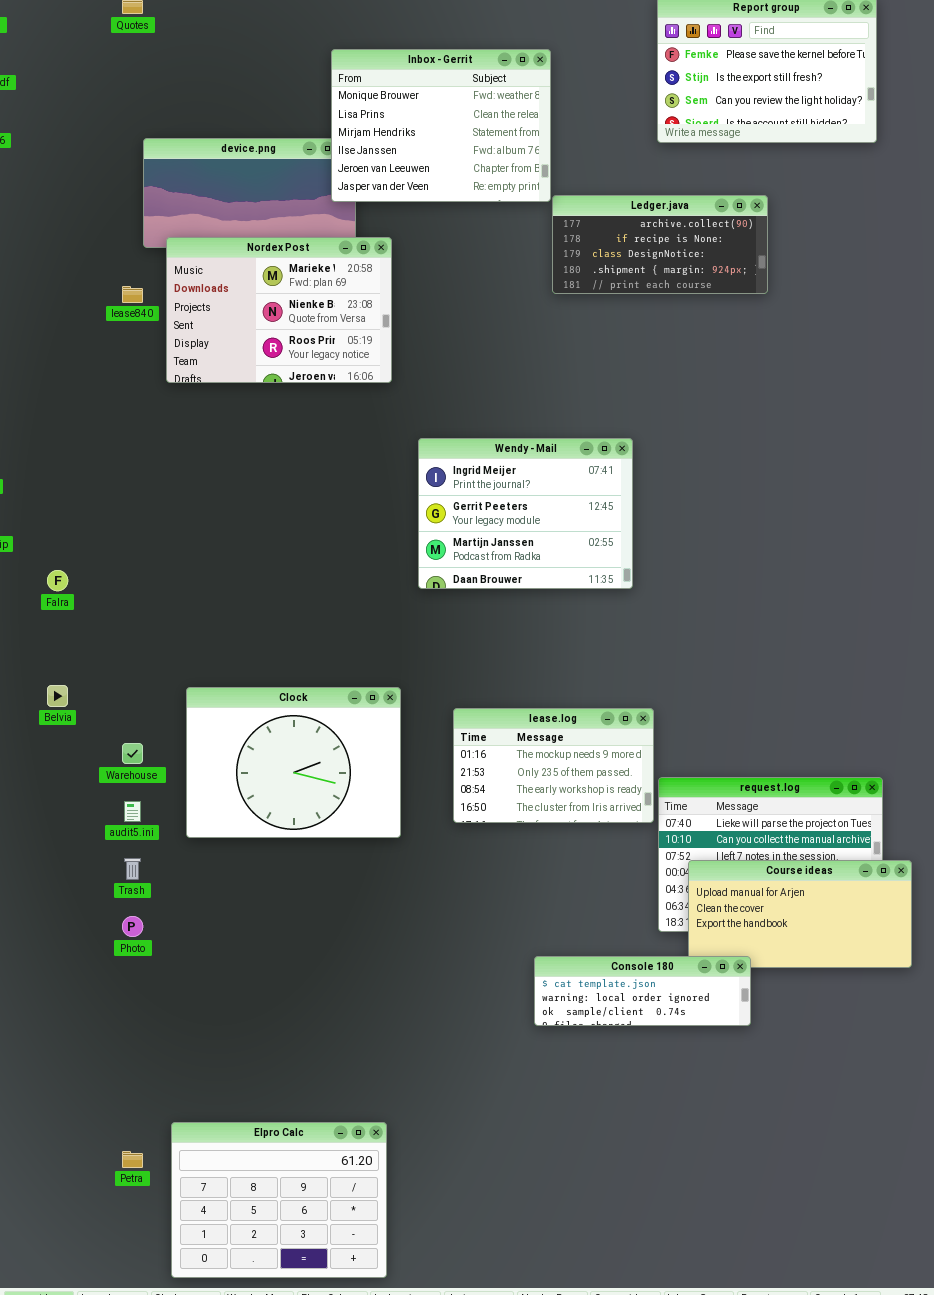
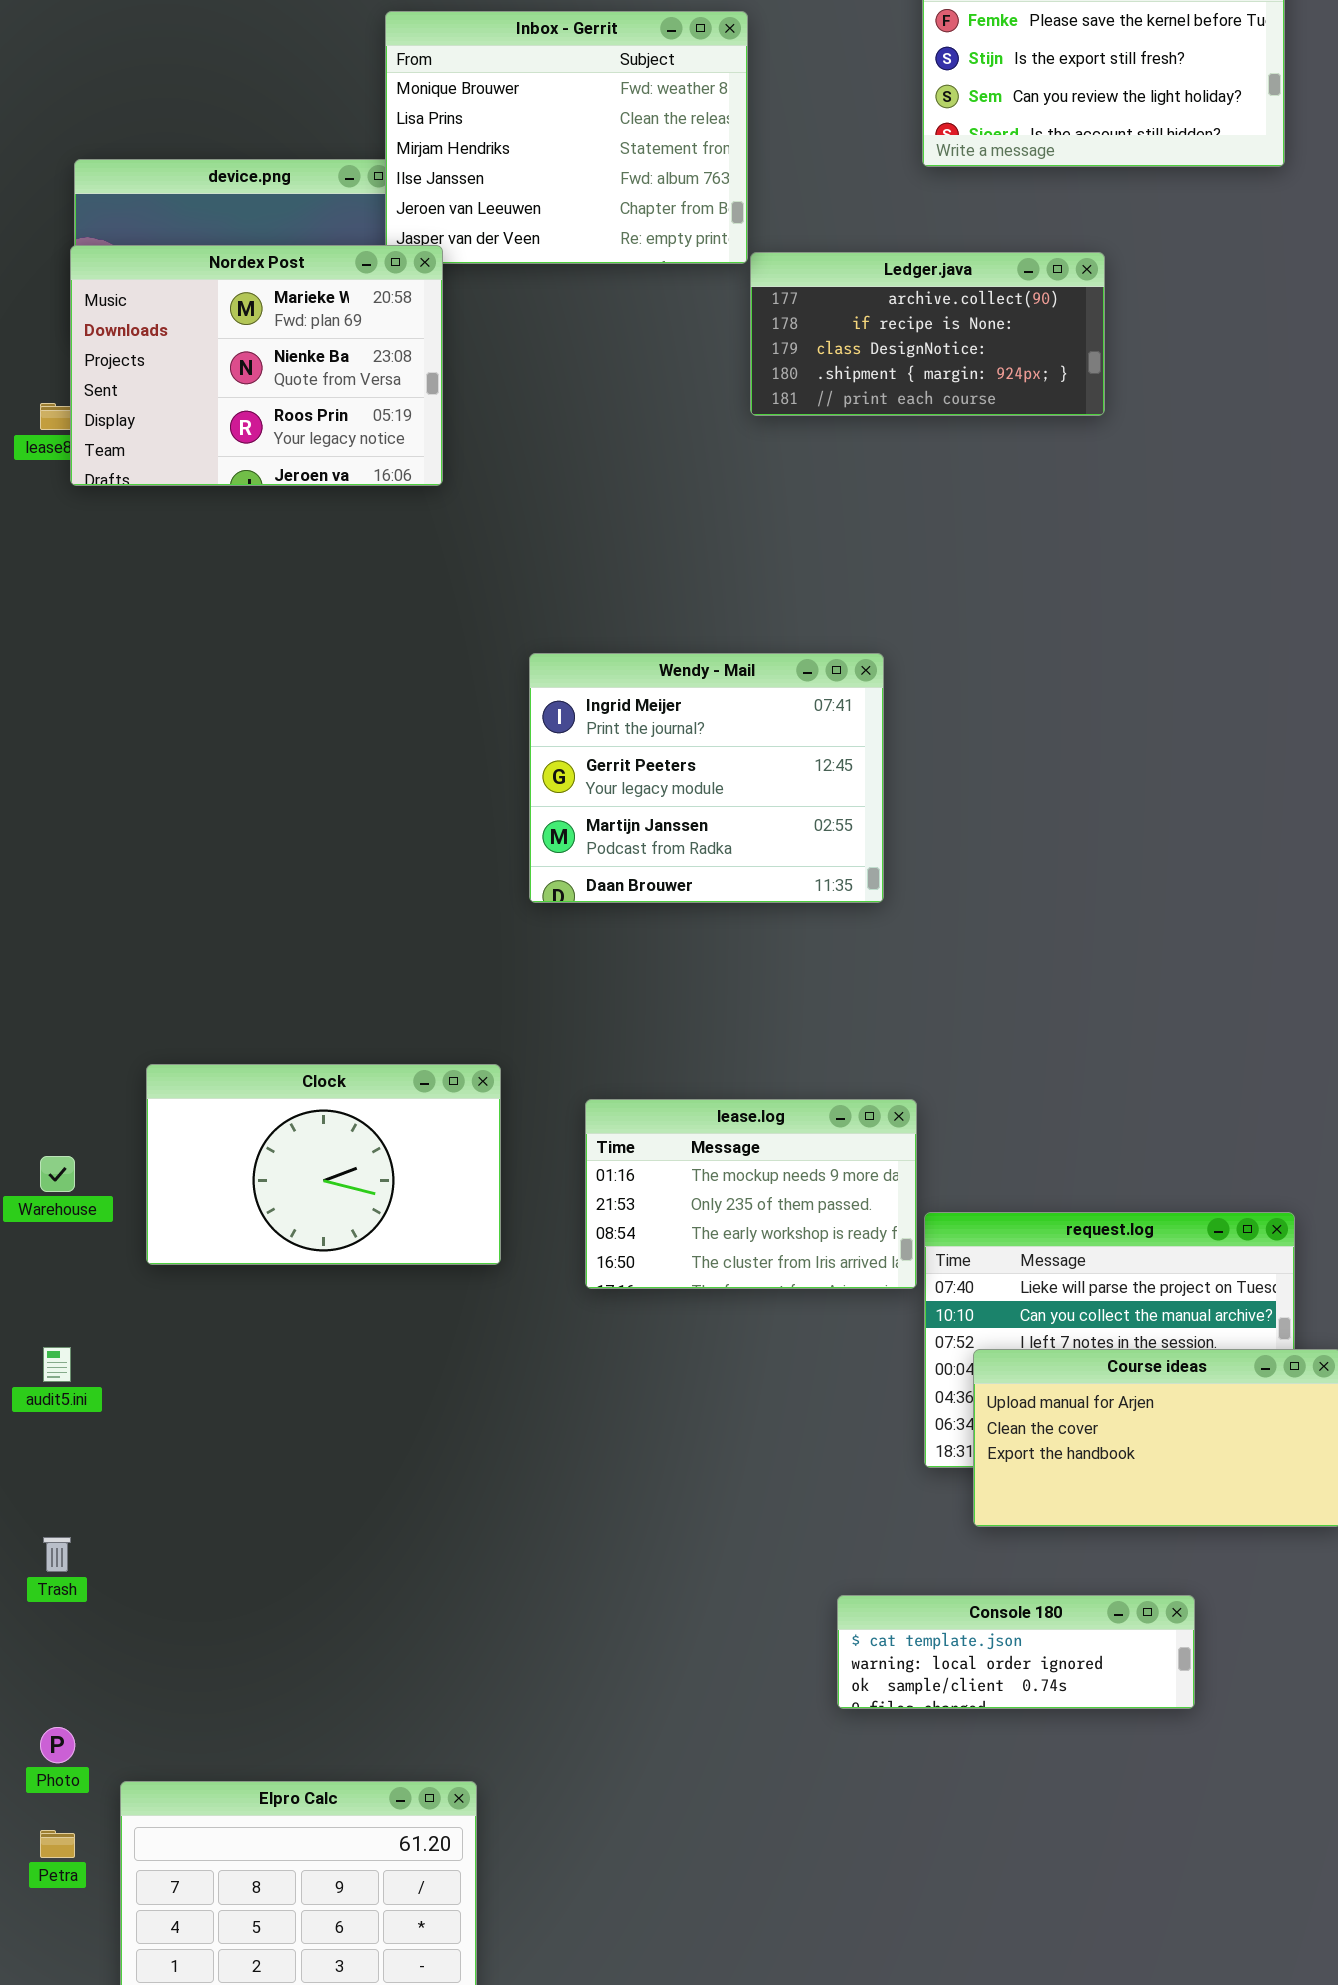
Nordex Post: [166,237,392,383] -> [70,245,443,486], moved
Clock: [186,687,401,838] -> [146,1064,501,1265], resized
audit5.ini: [124,801,141,822] -> [43,1347,71,1382], moved
Trash: [124,858,141,880] -> [43,1537,71,1572], moved
Photo: [122,916,143,937] -> [40,1727,75,1763], moved
Console 180: [534,956,751,1026] -> [837,1595,1195,1709], moved

